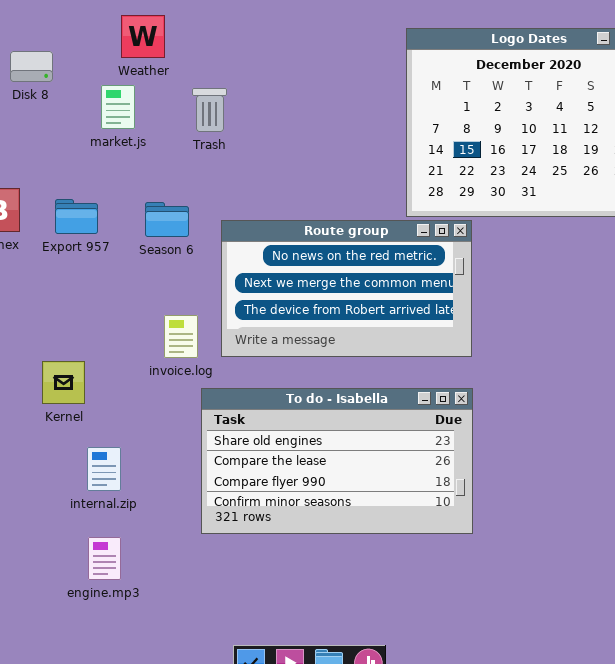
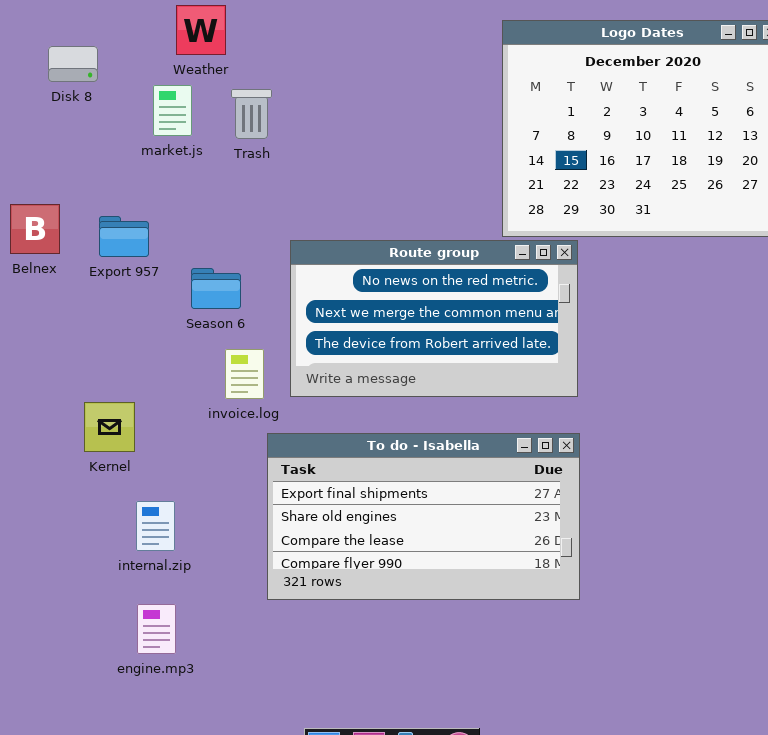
Trash: [192,88,227,132] -> [231,89,272,139], moved
Season 6: [145,202,189,237] -> [191,268,241,309], moved
To do - Isabella: [201,388,473,534] -> [267,433,580,600], scrolled up 1 row

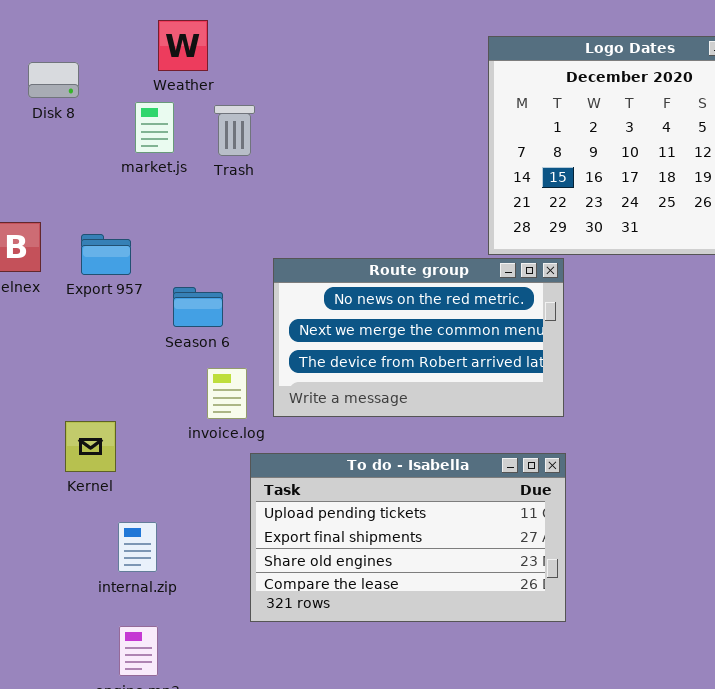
To do - Isabella: [267,433,580,600] -> [250,453,566,622], scrolled up 1 row

